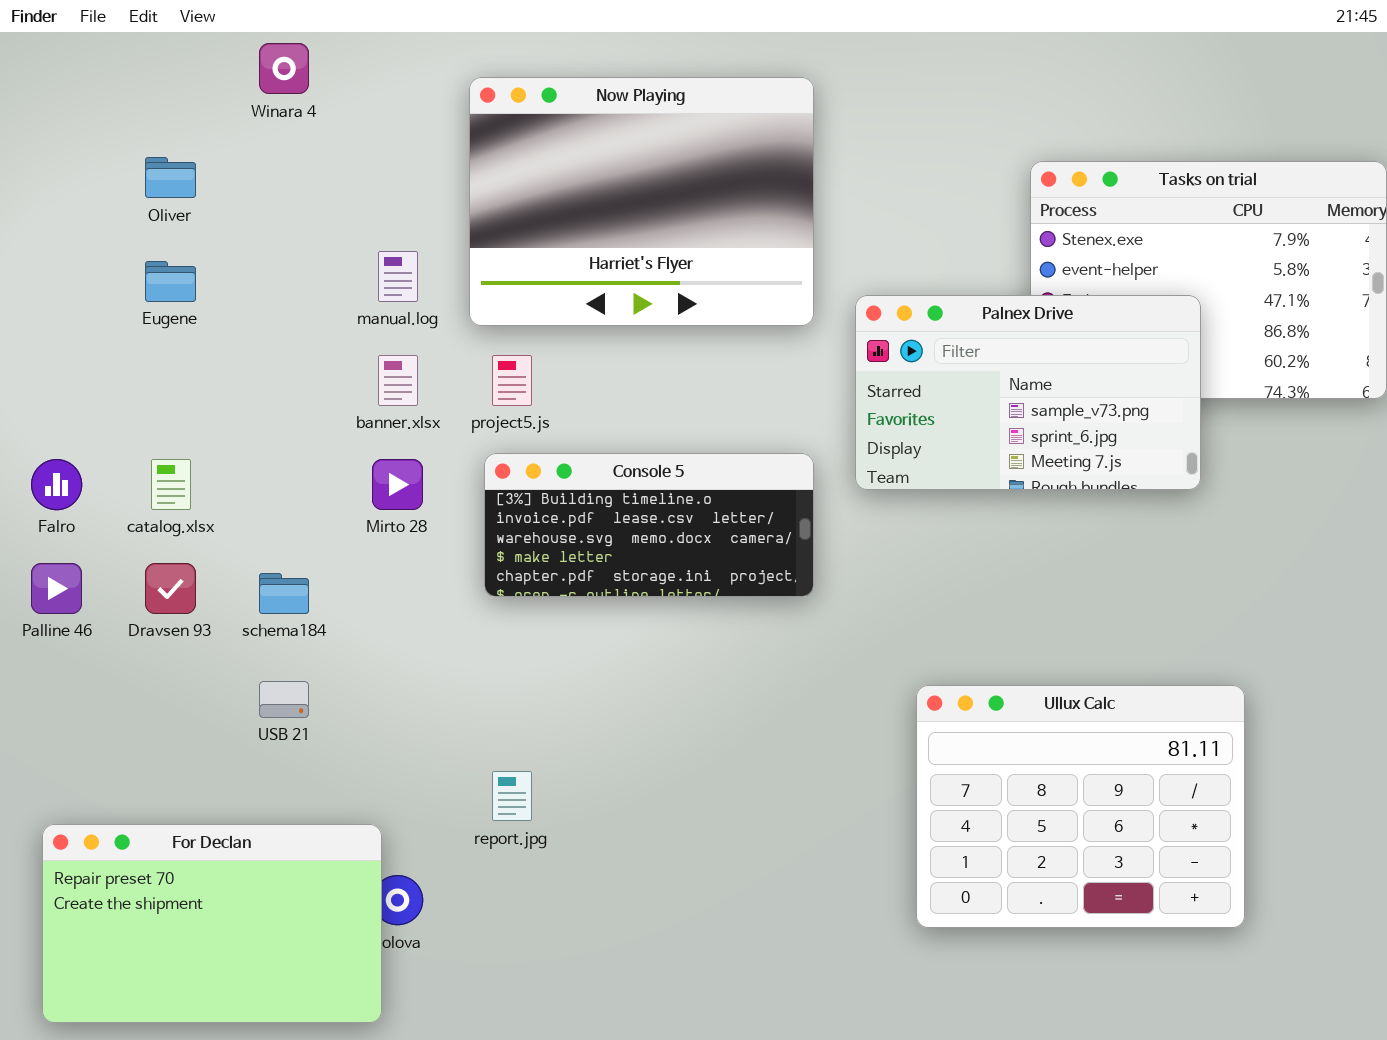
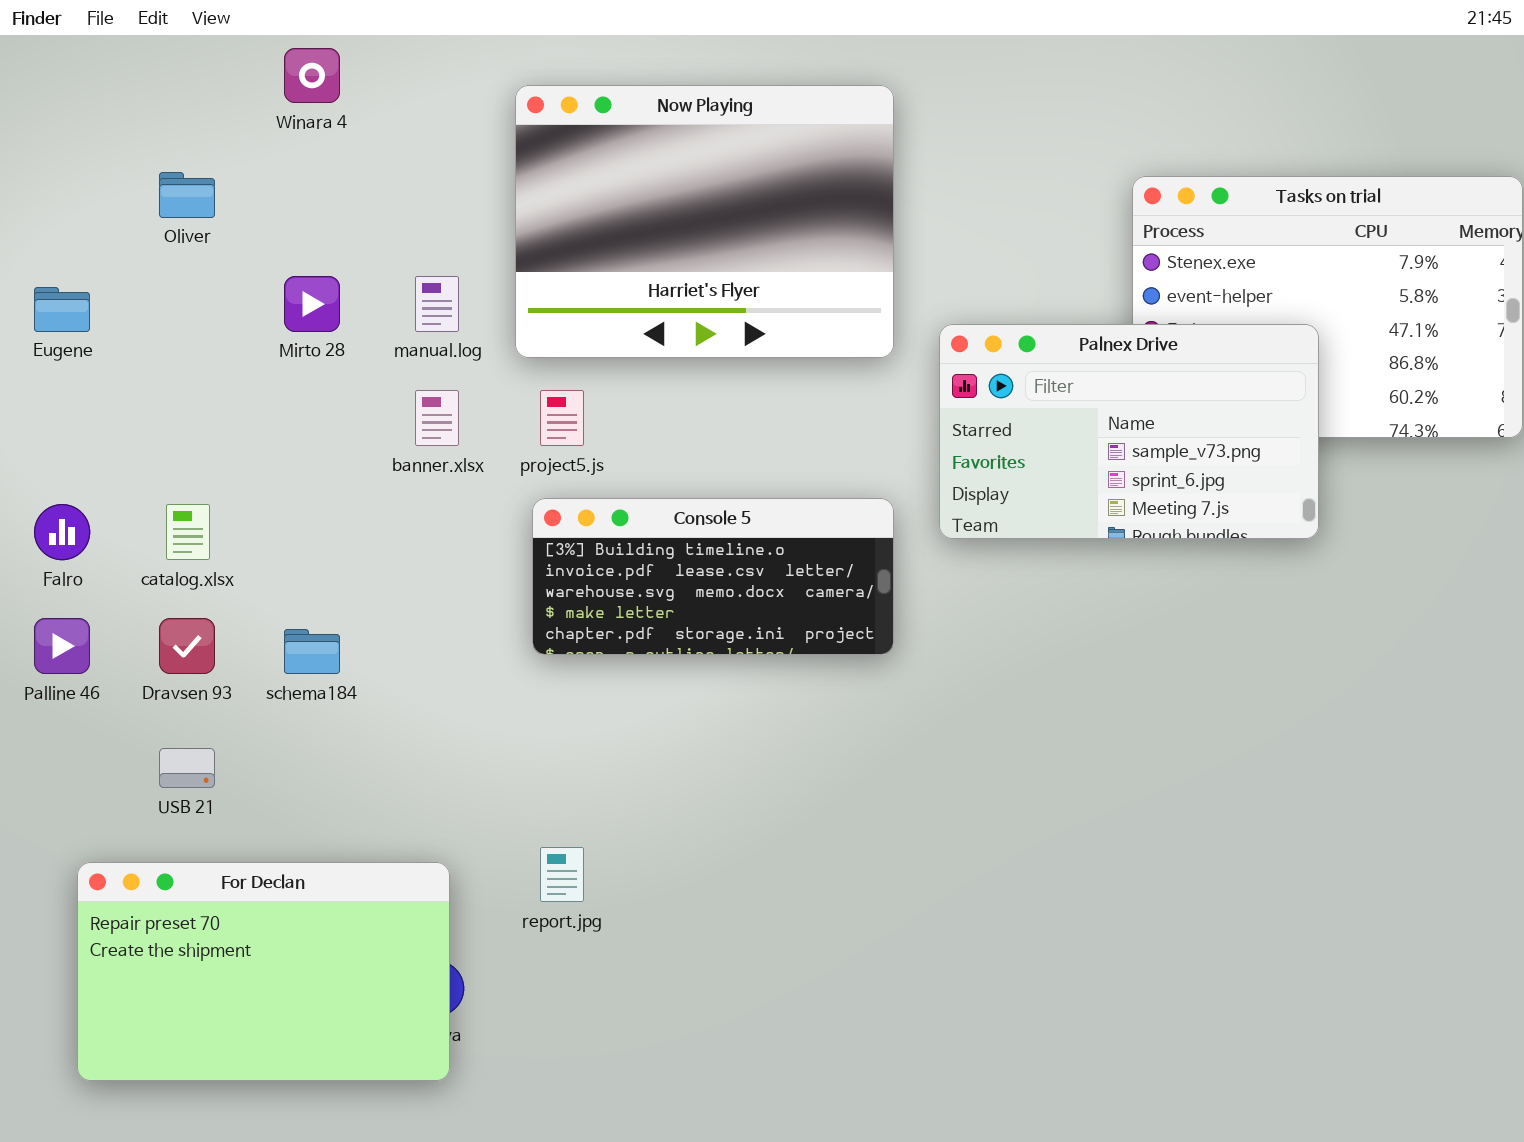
Eugene: [145,261,196,302] -> [34,287,90,332], moved
Mirto 28: [372,459,423,510] -> [284,276,340,332], moved
USB 21: [259,681,309,718] -> [159,748,215,788], moved
Ullux Calc: [916,685,1245,928] -> none, closed
For Declan: [42,824,382,1023] -> [77,862,450,1081], moved

